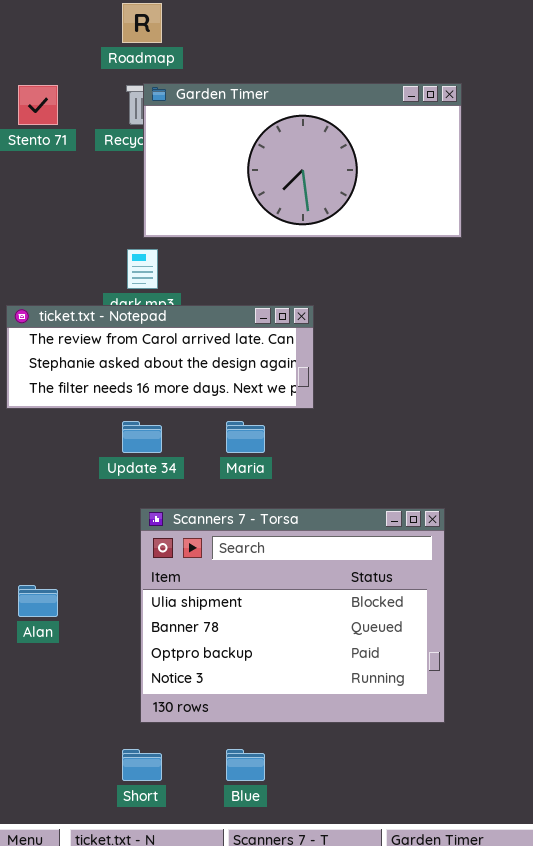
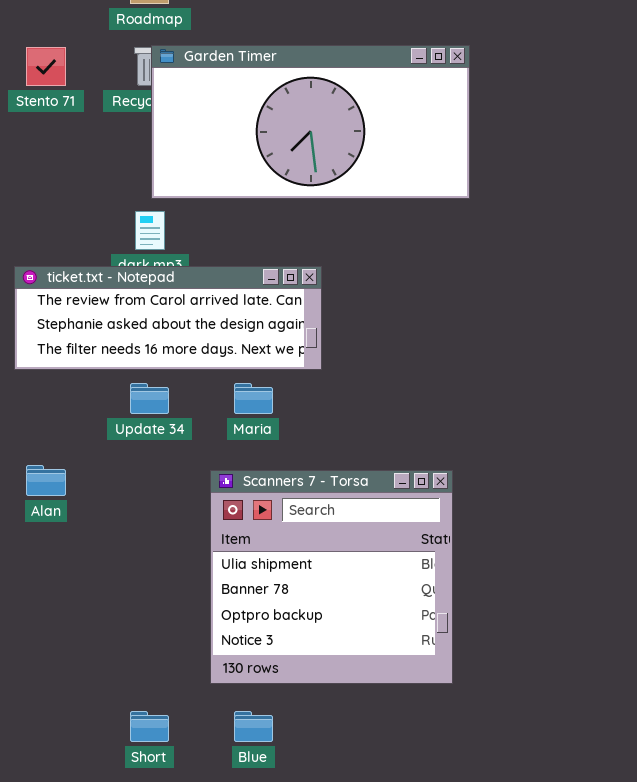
Scanners 7 - Torsa: [140,508,445,723] -> [210,470,453,684], resized
Alan: [18,585,58,617] -> [26,465,66,496], moved

